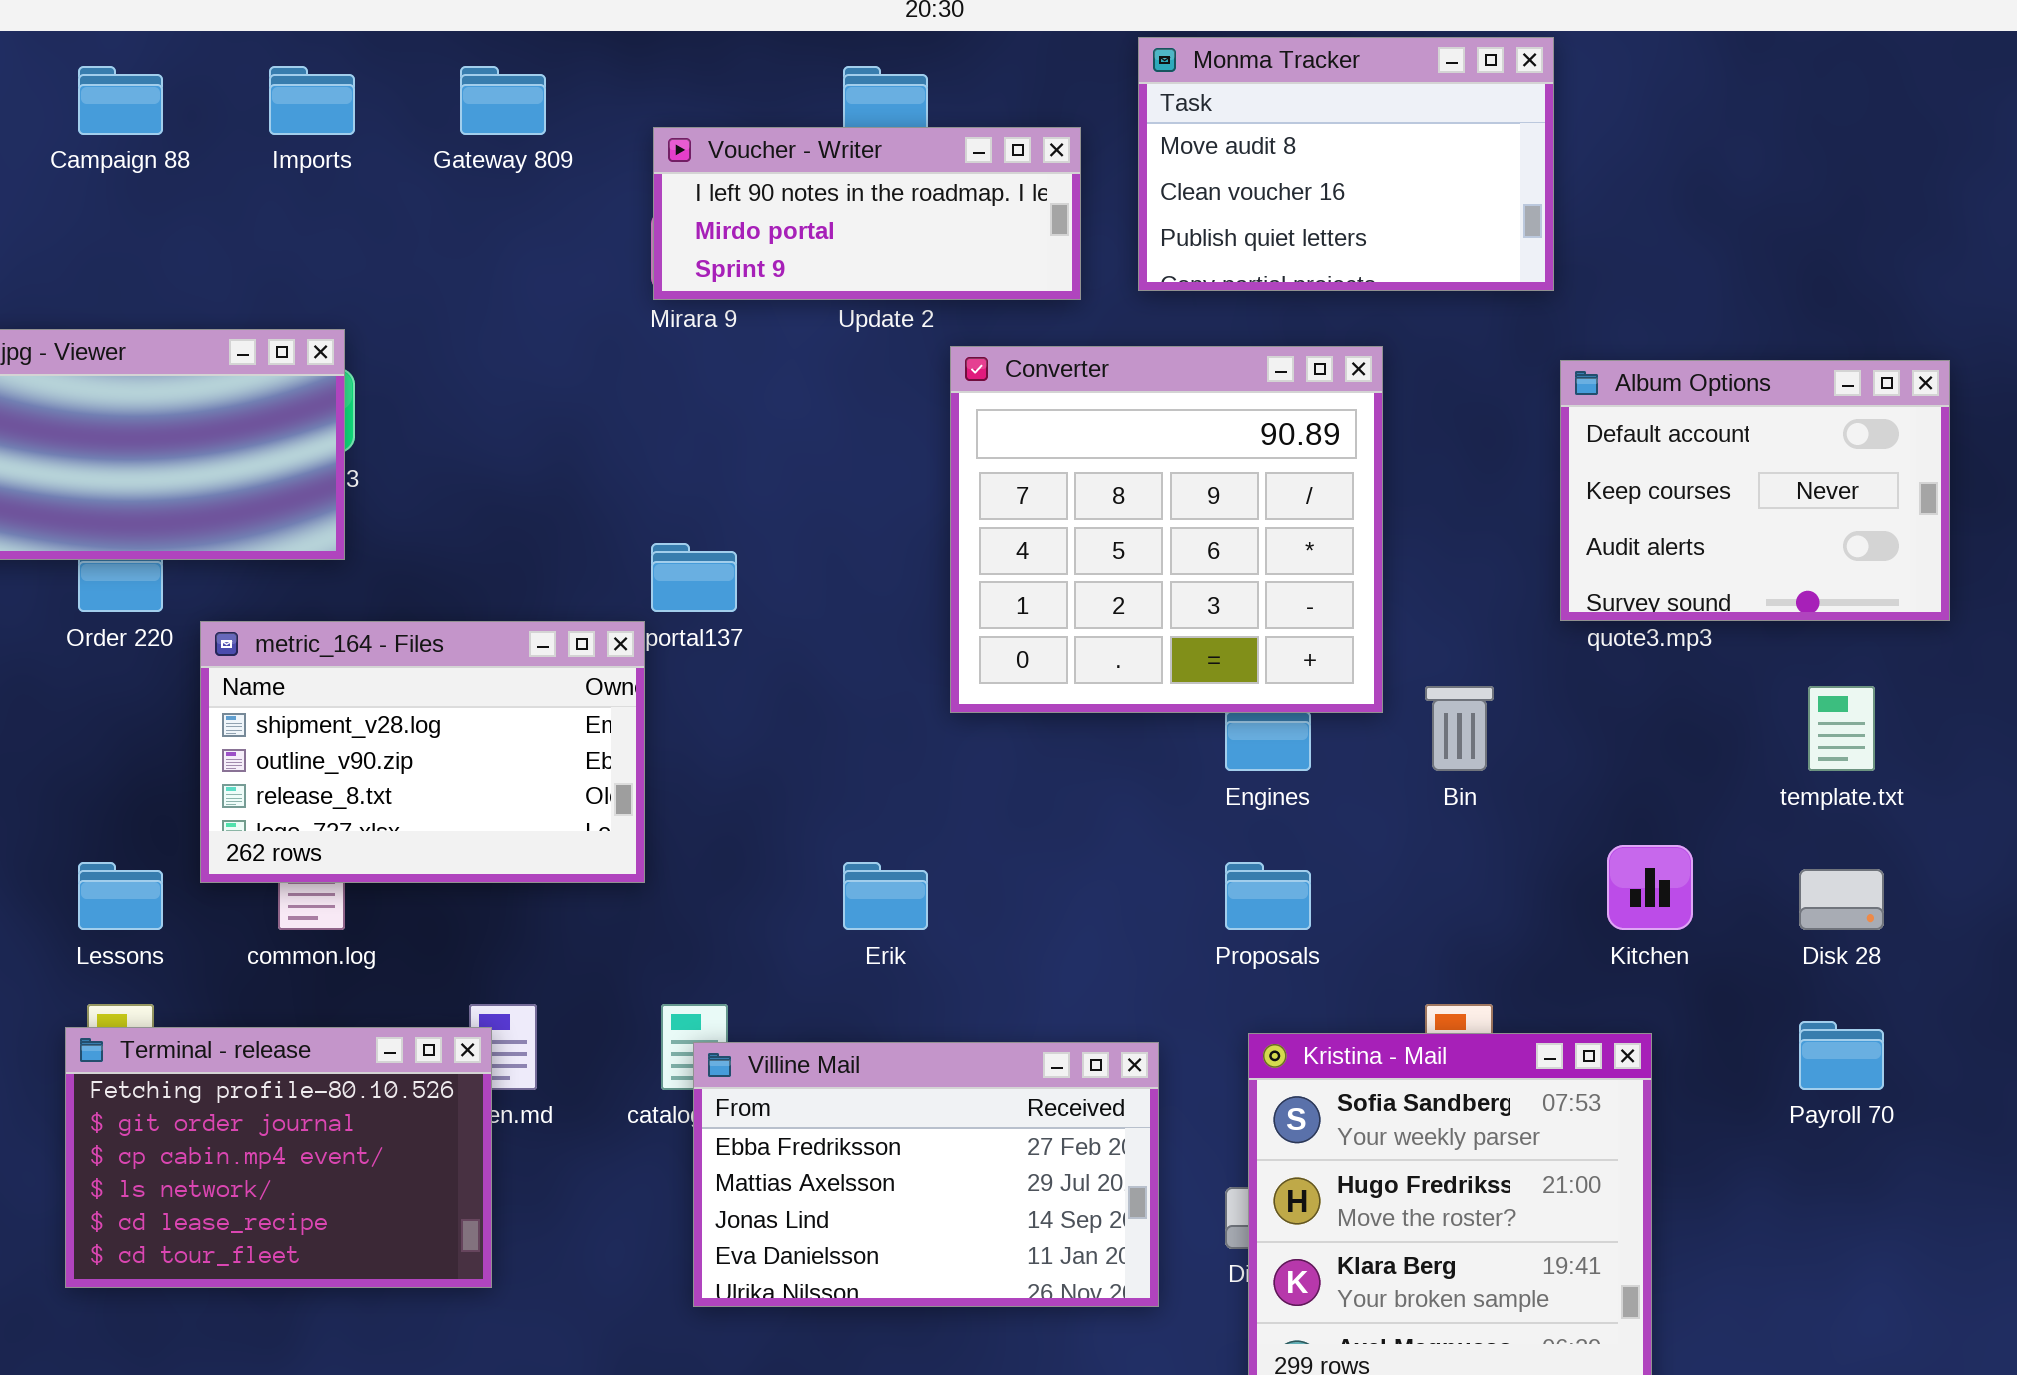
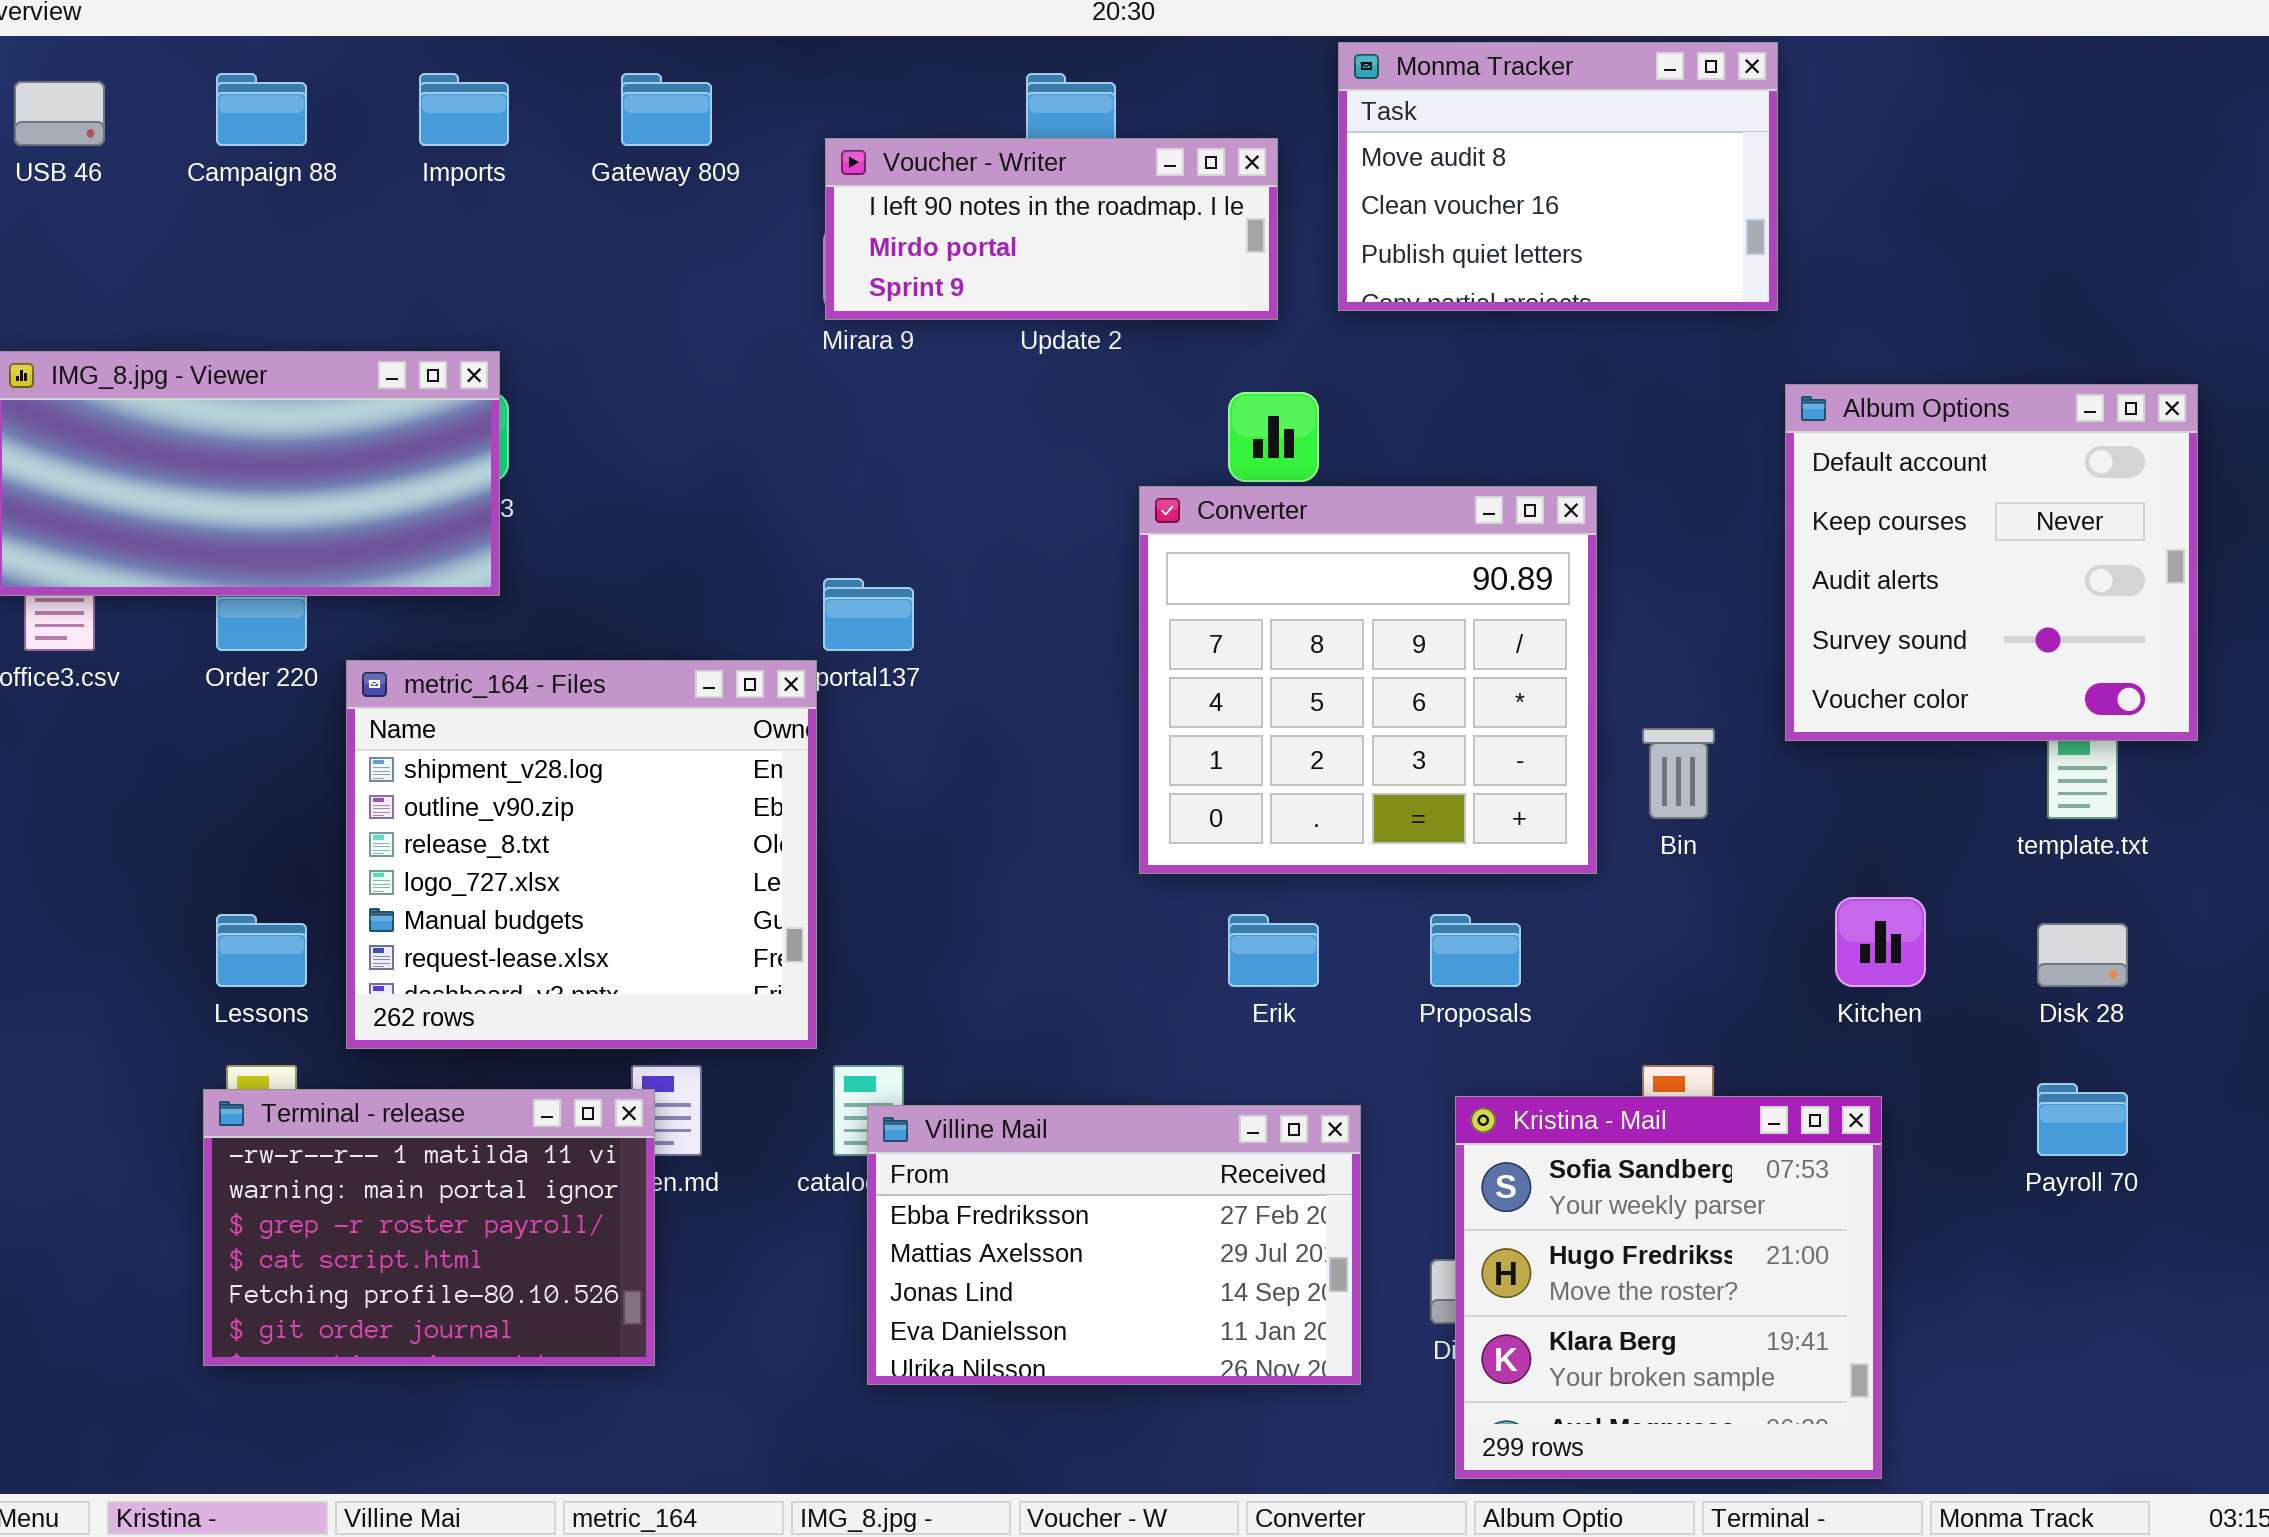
Converter: [950,346,1383,713] -> [1139,486,1597,874], moved
Album Options: [1560,360,1950,621] -> [1785,384,2198,741], resized
metric_164 - Files: [200,621,645,883] -> [346,660,817,1049], resized
Erik: [843,862,928,930] -> [1228,914,1319,987], moved
Terminal - release: [65,1027,492,1288] -> [203,1089,655,1366], scrolled up 4 rows

